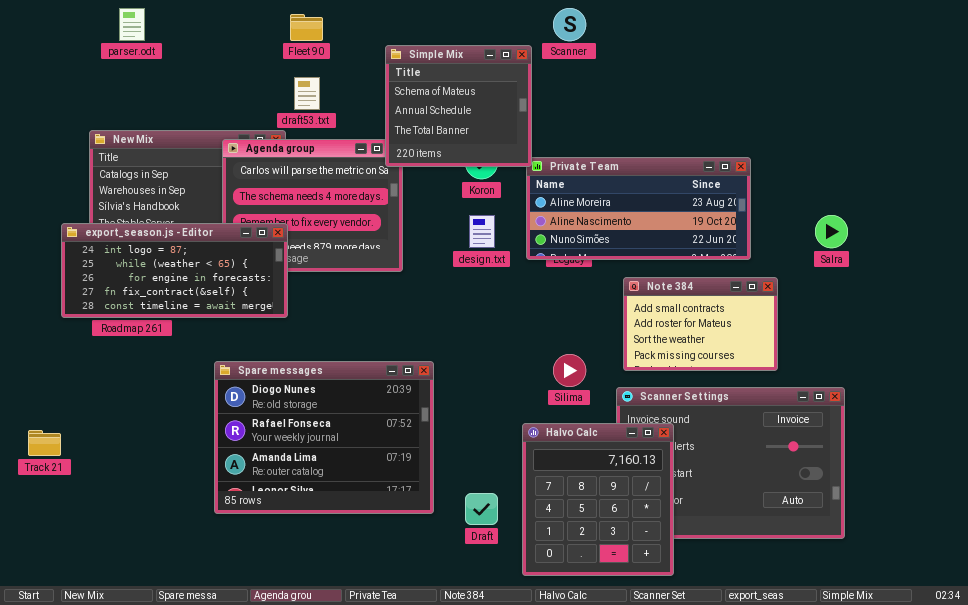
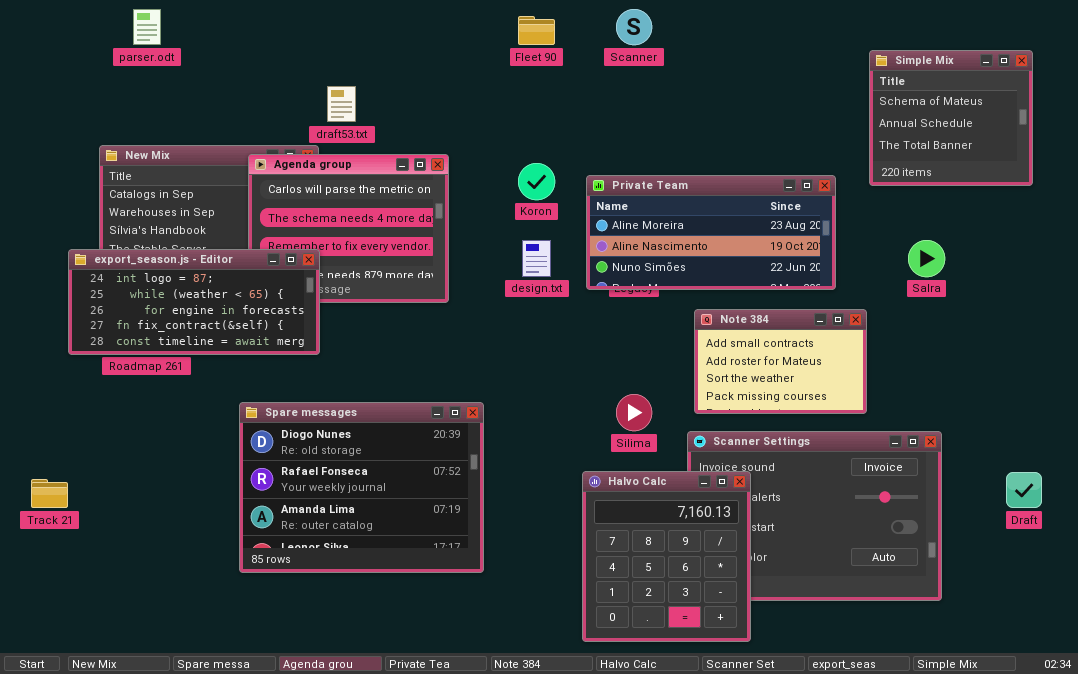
Fleet 90: [290,14,323,41] -> [518,16,555,45], moved
Simple Mix: [385,45,532,167] -> [869,50,1033,186], moved
Draft: [465,493,498,525] -> [1006,472,1042,508], moved

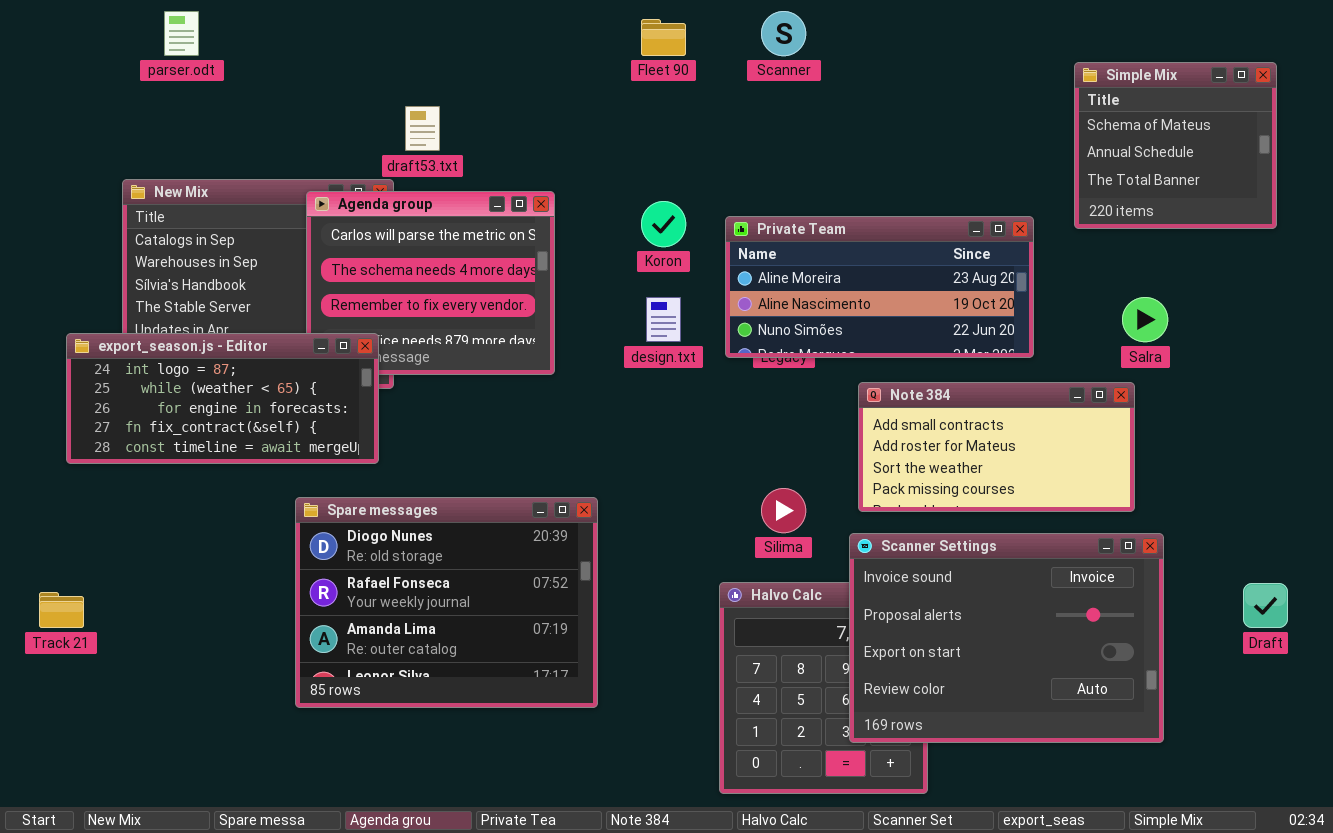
export_season.js - Editor: [68,249,320,355] -> [66,333,379,464], moved
Note 384: [694,309,867,414] -> [858,382,1135,512], resized
Scanner Settings: [687,431,942,601] -> [849,533,1164,743], raised

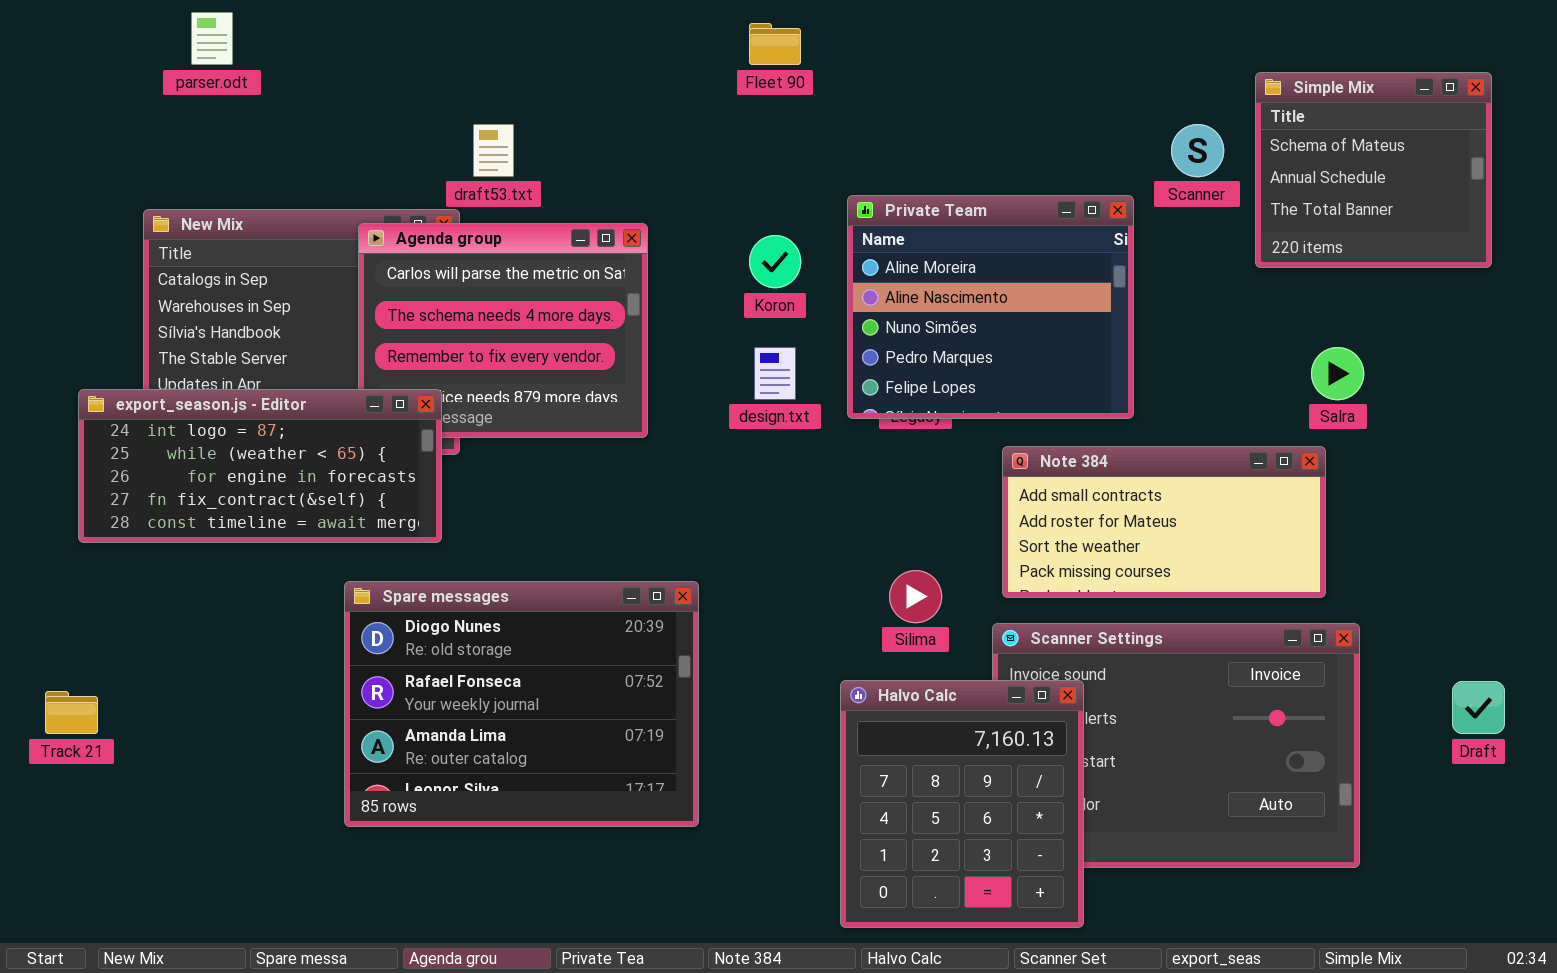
Scanner: [761,11,806,56] -> [1171,124,1224,177], moved
Private Team: [725,216,1034,358] -> [847,195,1134,419], resized
Halvo Calc: [719,582,928,794] -> [840,680,1084,928], raised

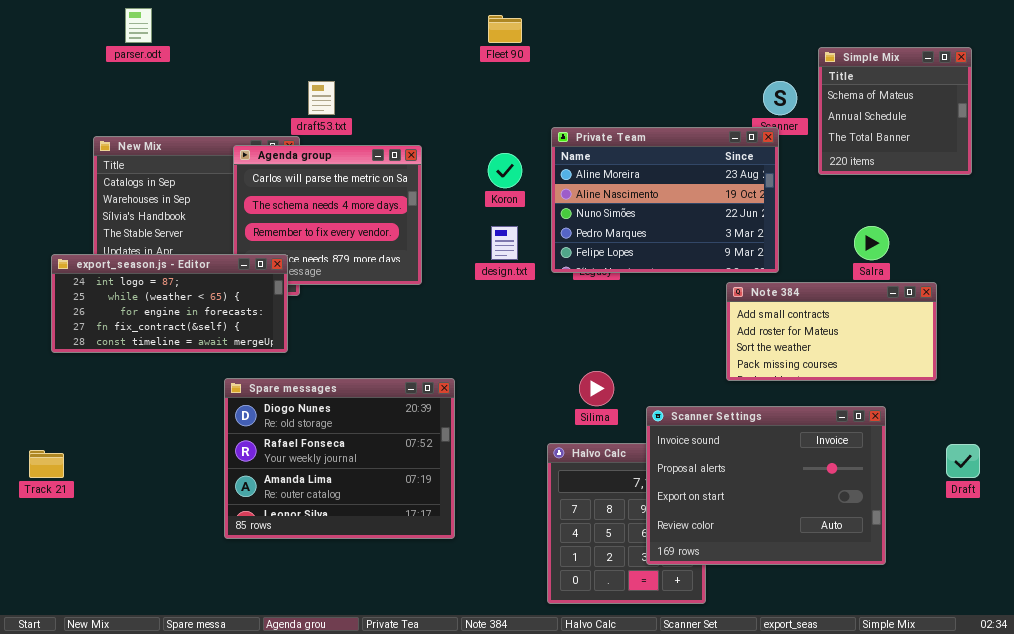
Private Team: [847,195,1134,419] -> [551,127,779,273], resized
Note 384: [1002,446,1326,598] -> [726,282,937,381], moved
Scanner Settings: [992,623,1360,868] -> [646,406,886,565], raised

